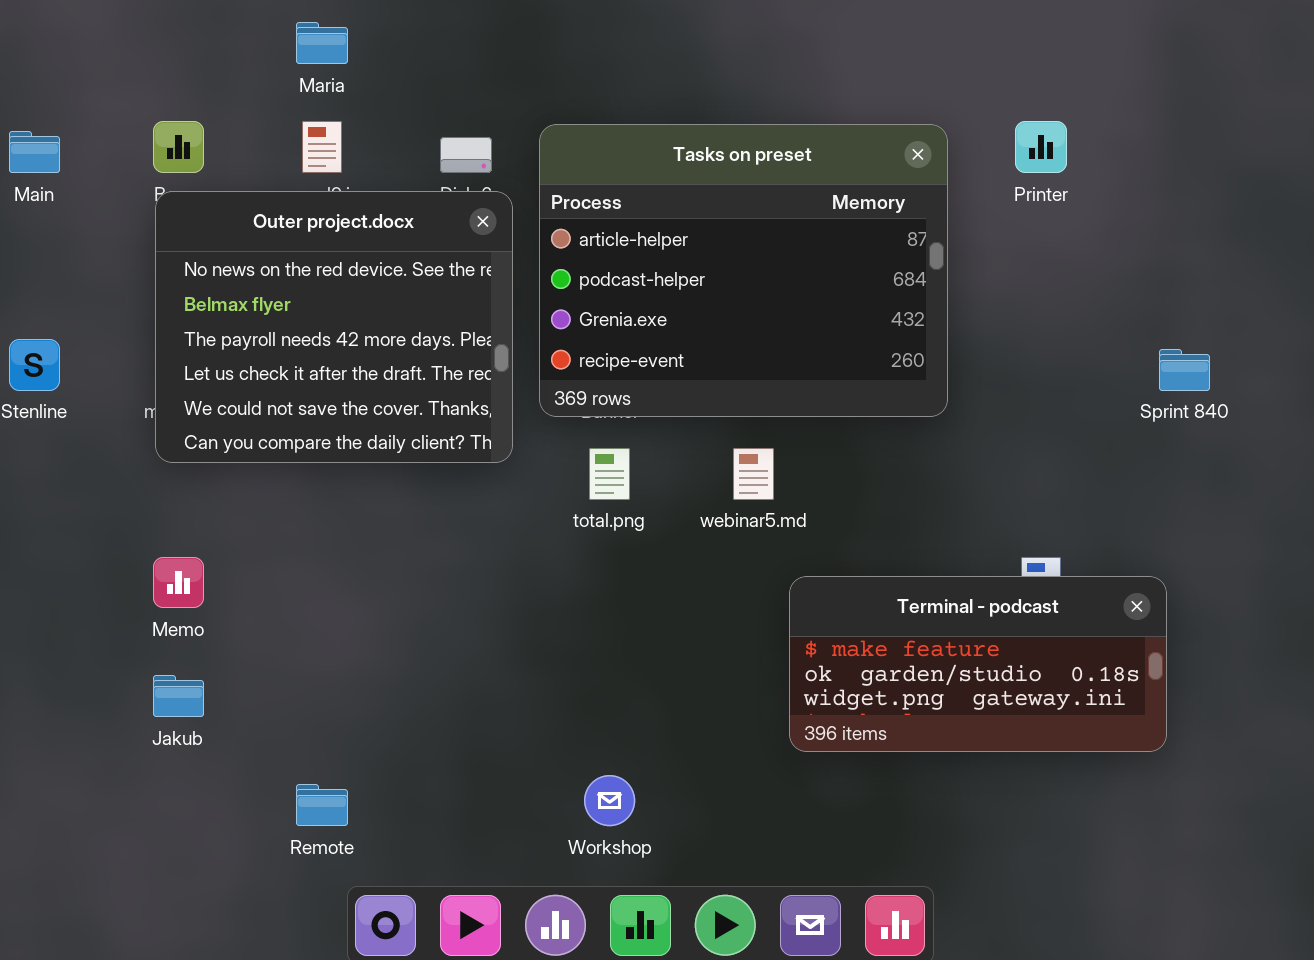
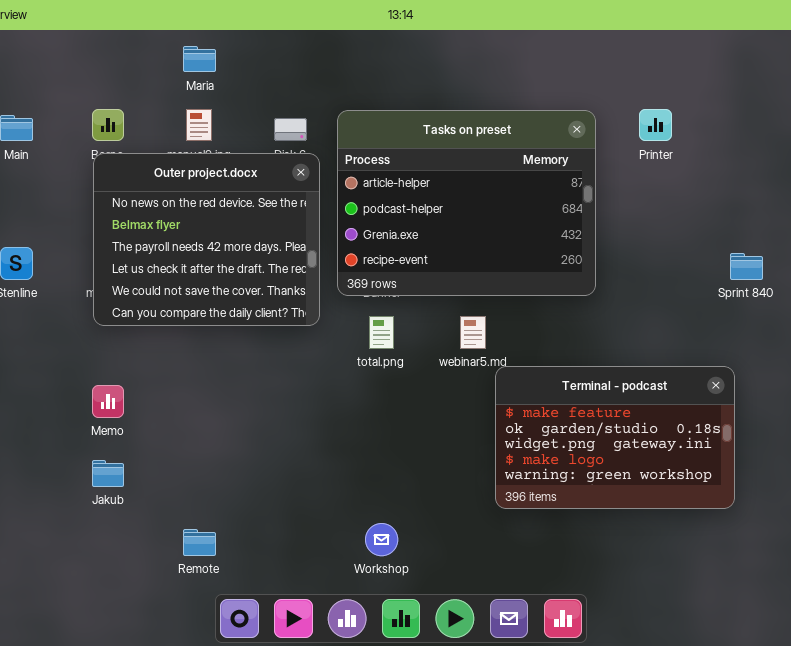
Terminal - podcast: [789,576,1167,752] -> [495,366,735,509], resized

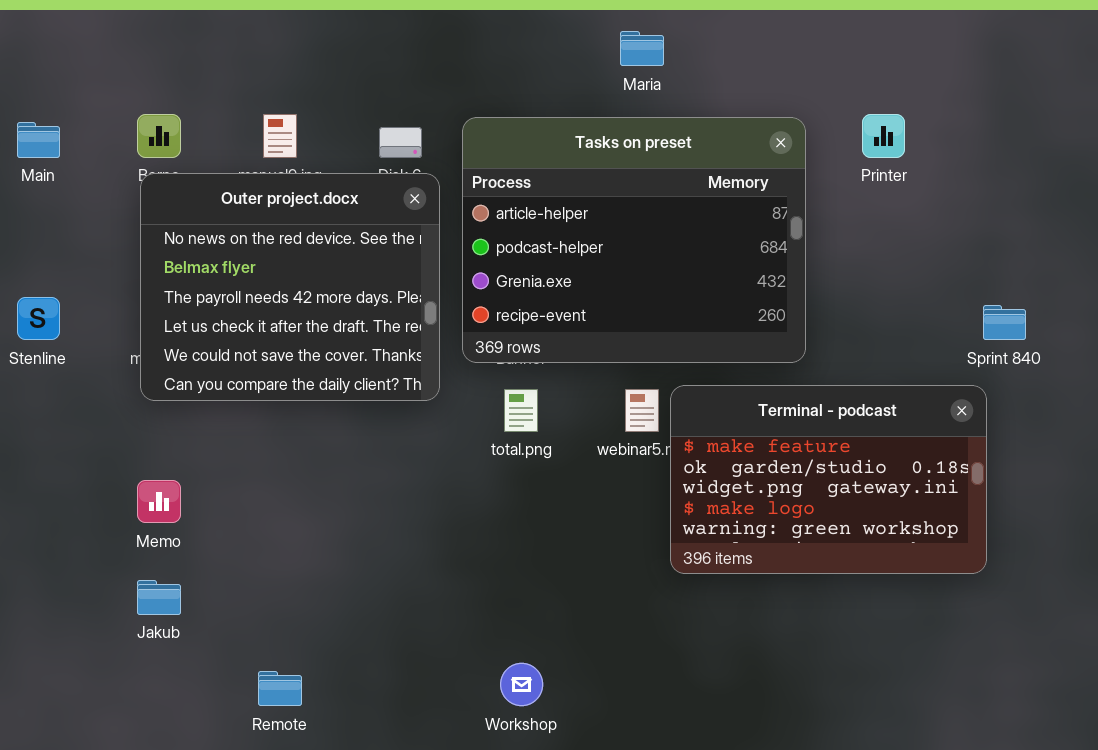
Maria: [183,46,216,72] -> [620,31,664,66], moved
Terminal - podcast: [495,366,735,509] -> [670,385,987,574], moved

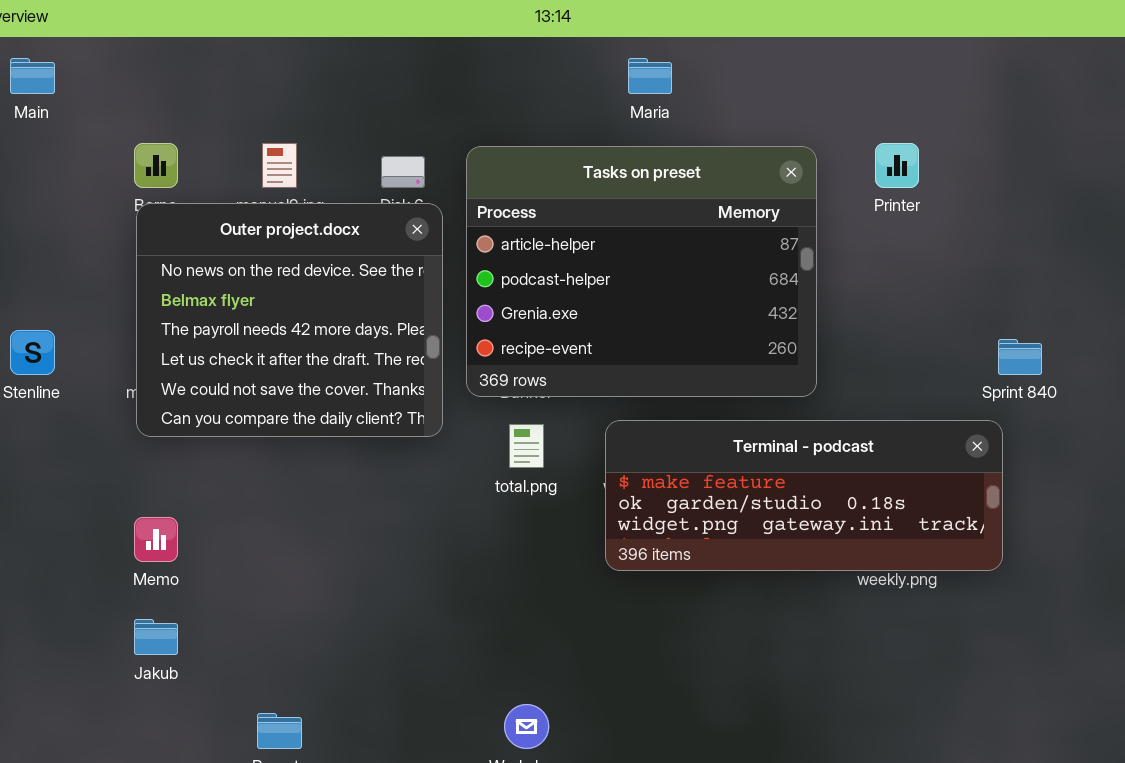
Main: [17,122,60,158] -> [10,58,55,94], moved
Terminal - podcast: [670,385,987,574] -> [605,420,1003,571], resized

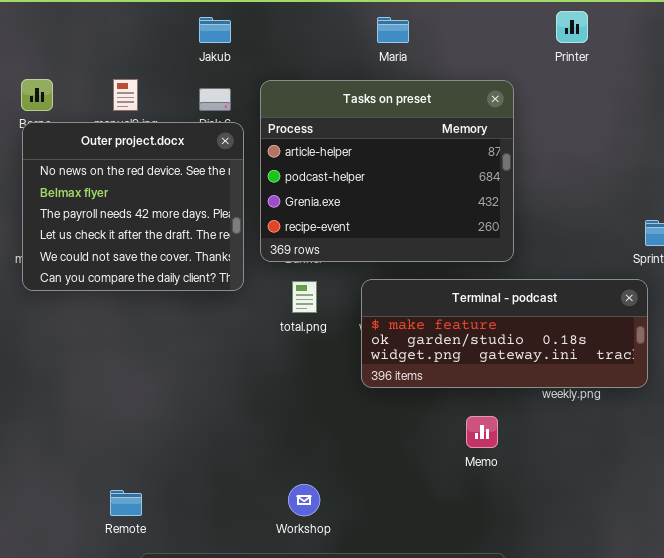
Printer: [875,143,919,188] -> [556,11,588,43], moved
Memo: [134,517,178,562] -> [466,416,498,448], moved
Jakub: [134,619,178,655] -> [199,17,231,43], moved

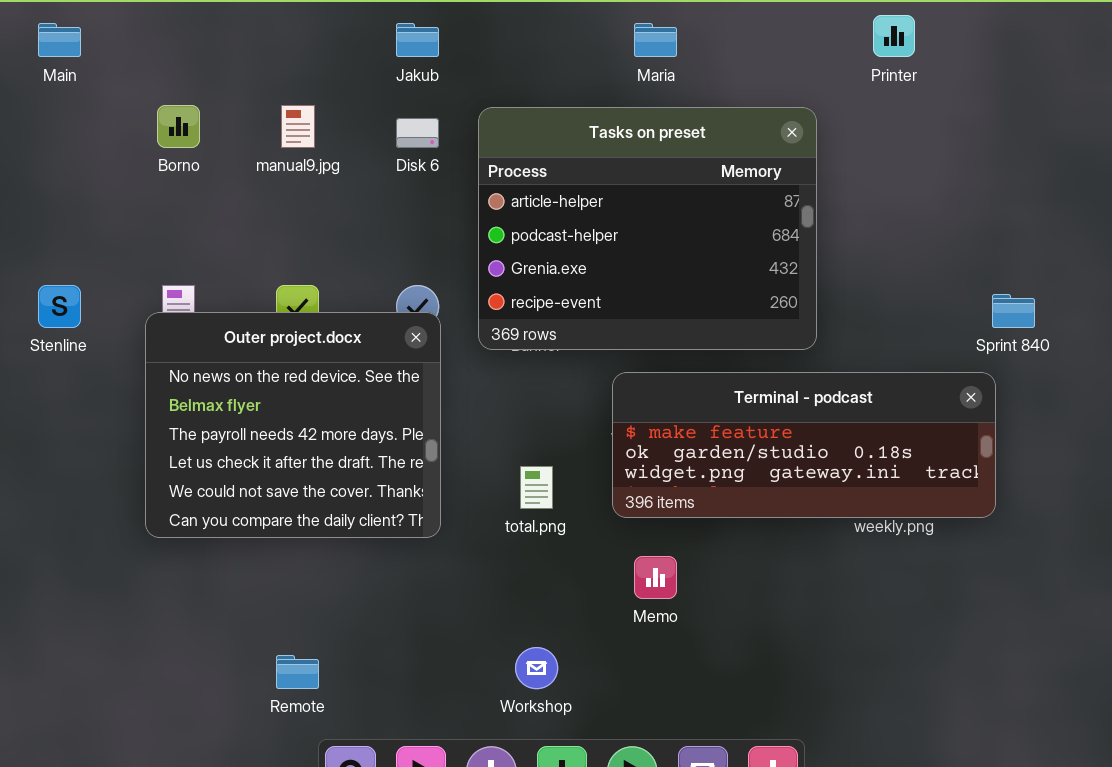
Outer project.docx: [22,122,244,291] -> [145,312,441,538], moved
total.png: [292,281,317,313] -> [520,466,553,509], moved
Memo: [466,416,498,448] -> [634,556,677,599], moved

